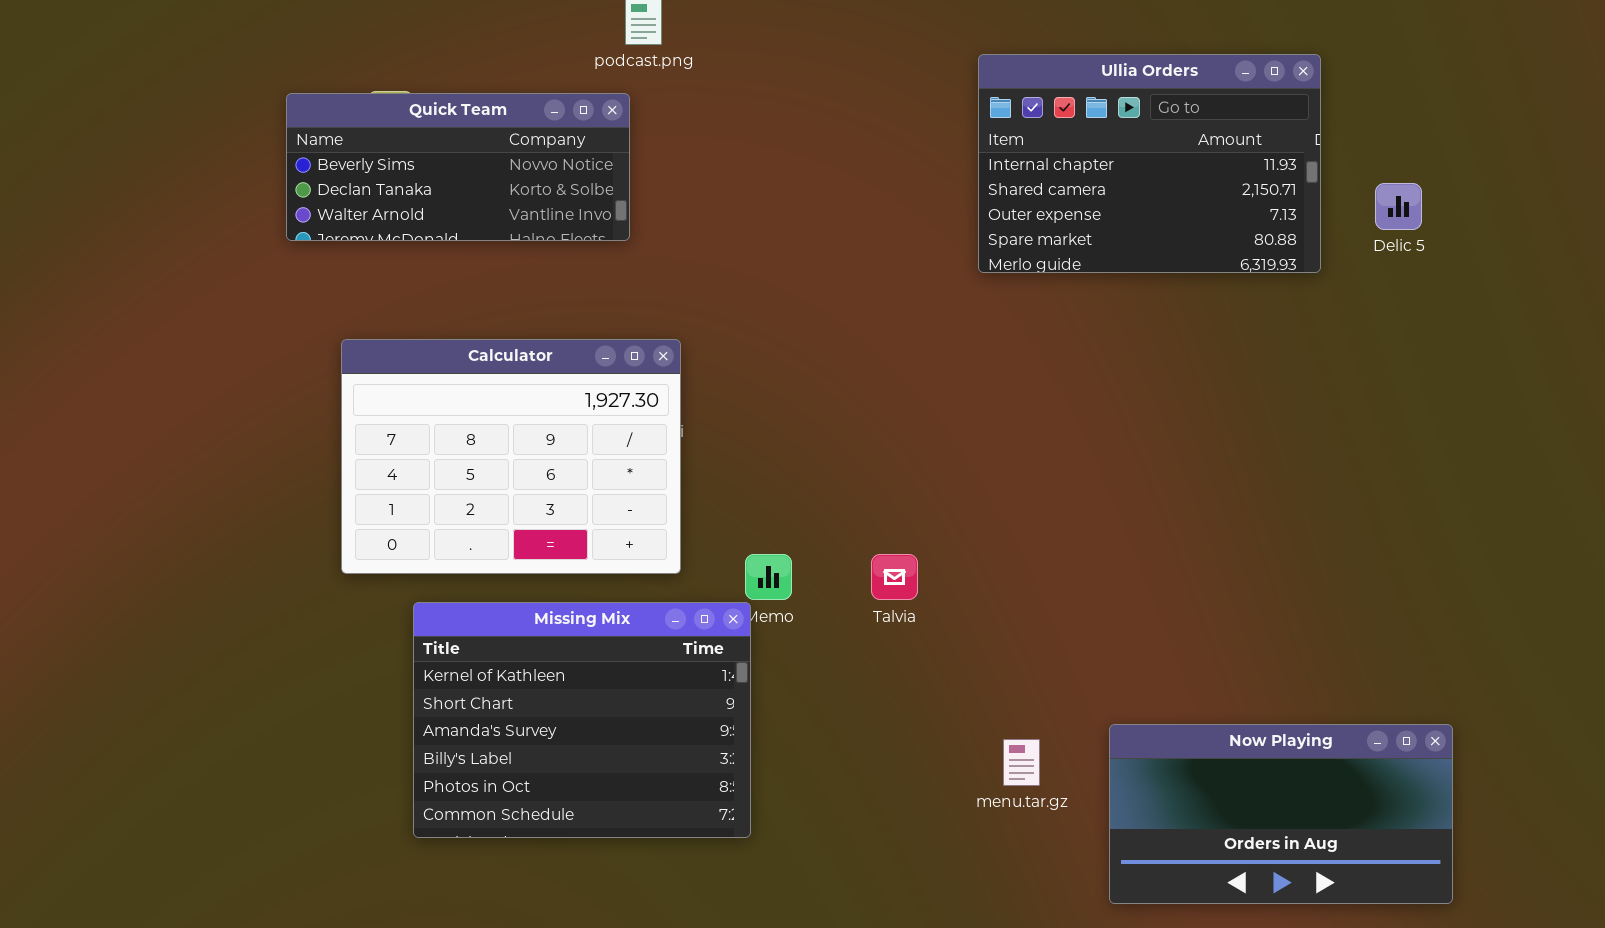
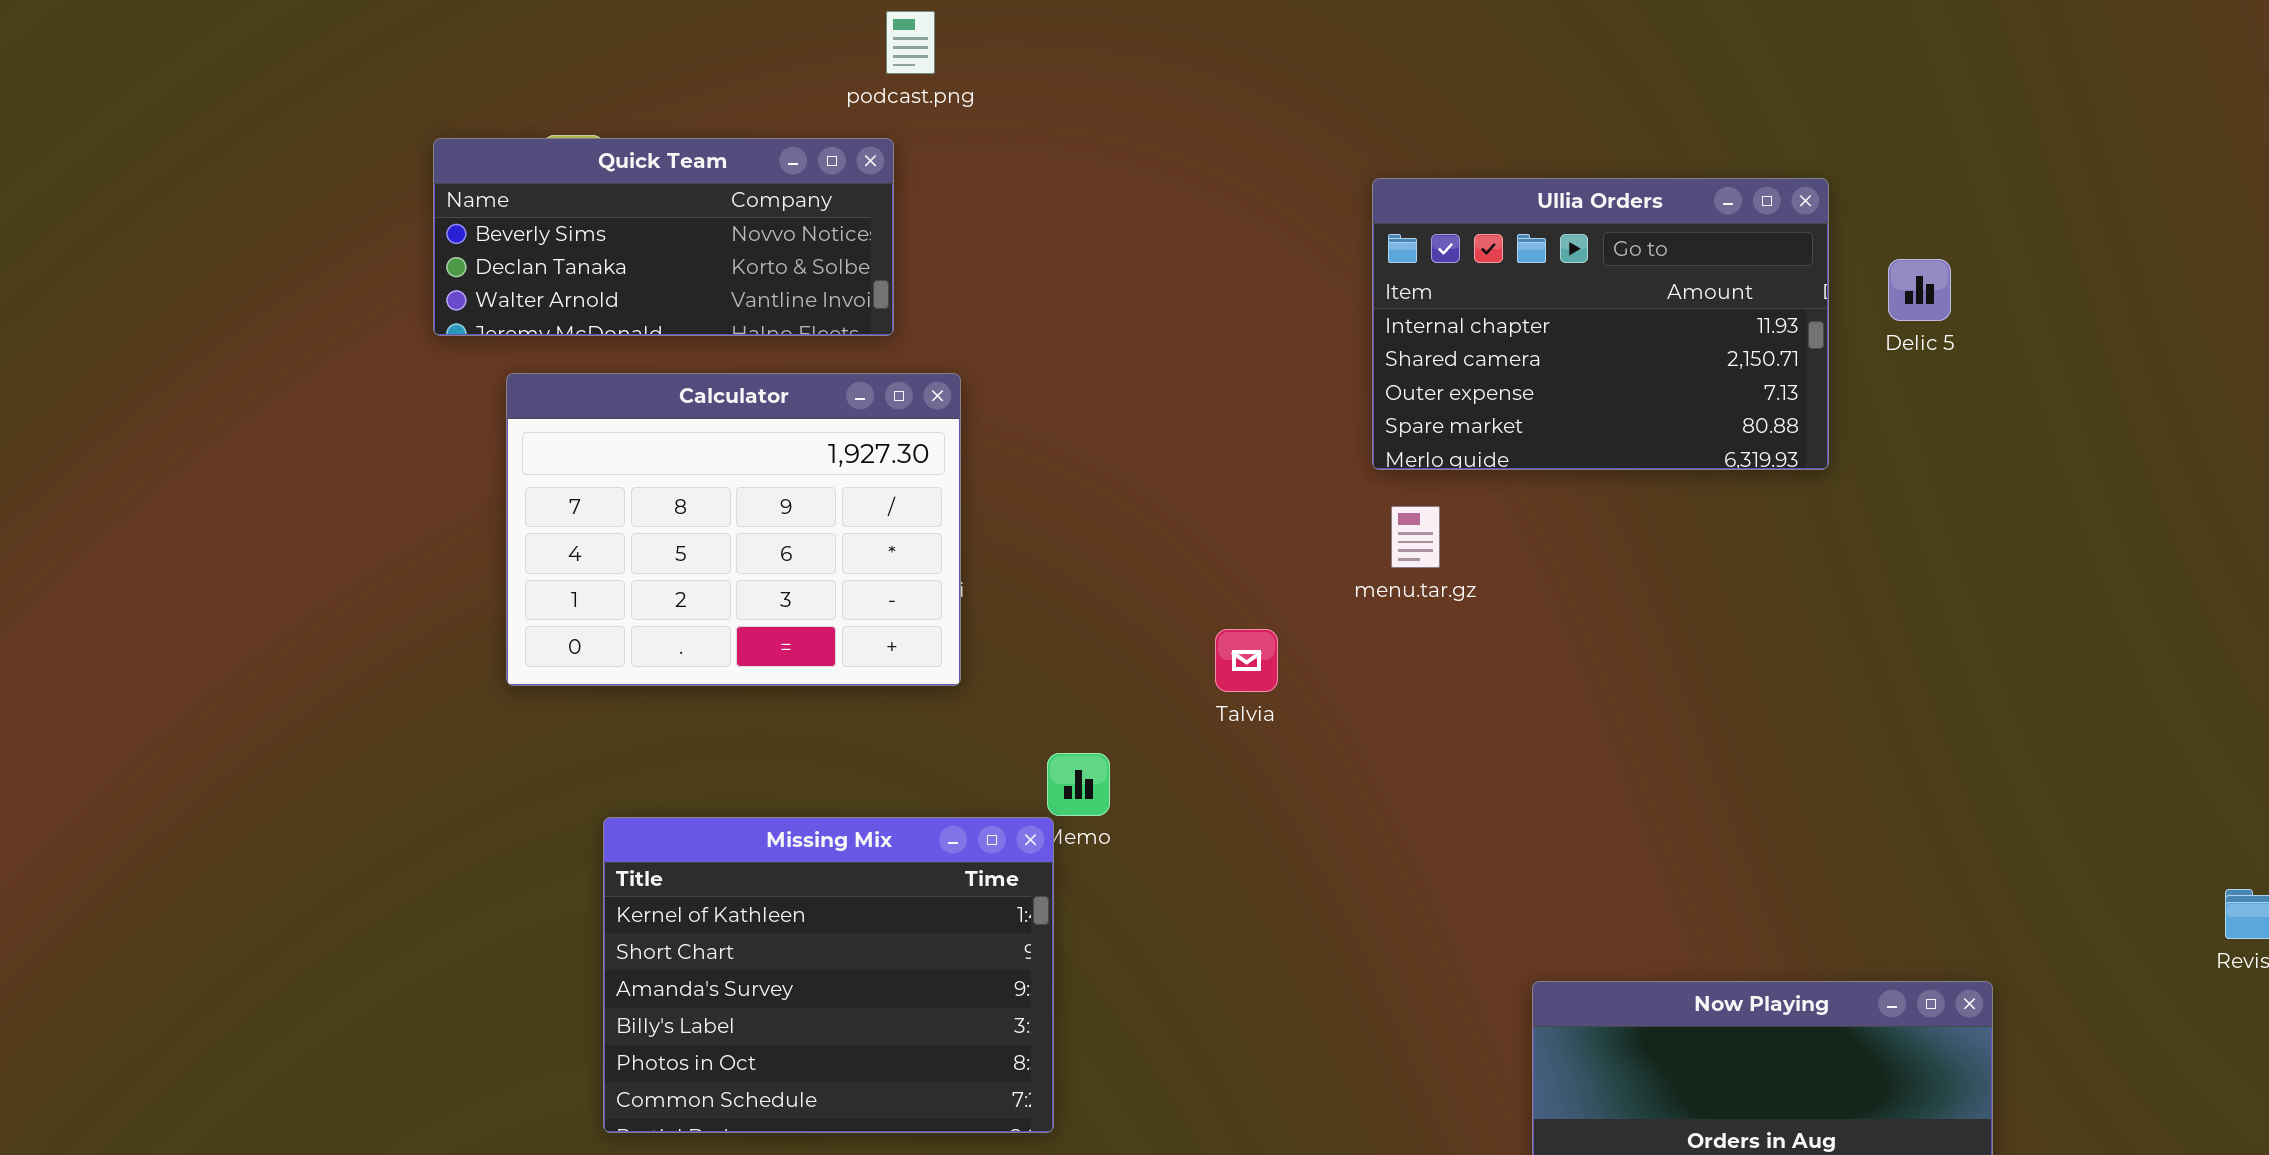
Ullia Orders: [978,54,1321,273] -> [1372,178,1829,470], moved
Calculator: [341,339,681,574] -> [506,373,961,686], moved
Talvia: [871,554,918,600] -> [1215,629,1278,692], moved
menu.tar.gz: [1003,739,1040,786] -> [1391,506,1440,568], moved

